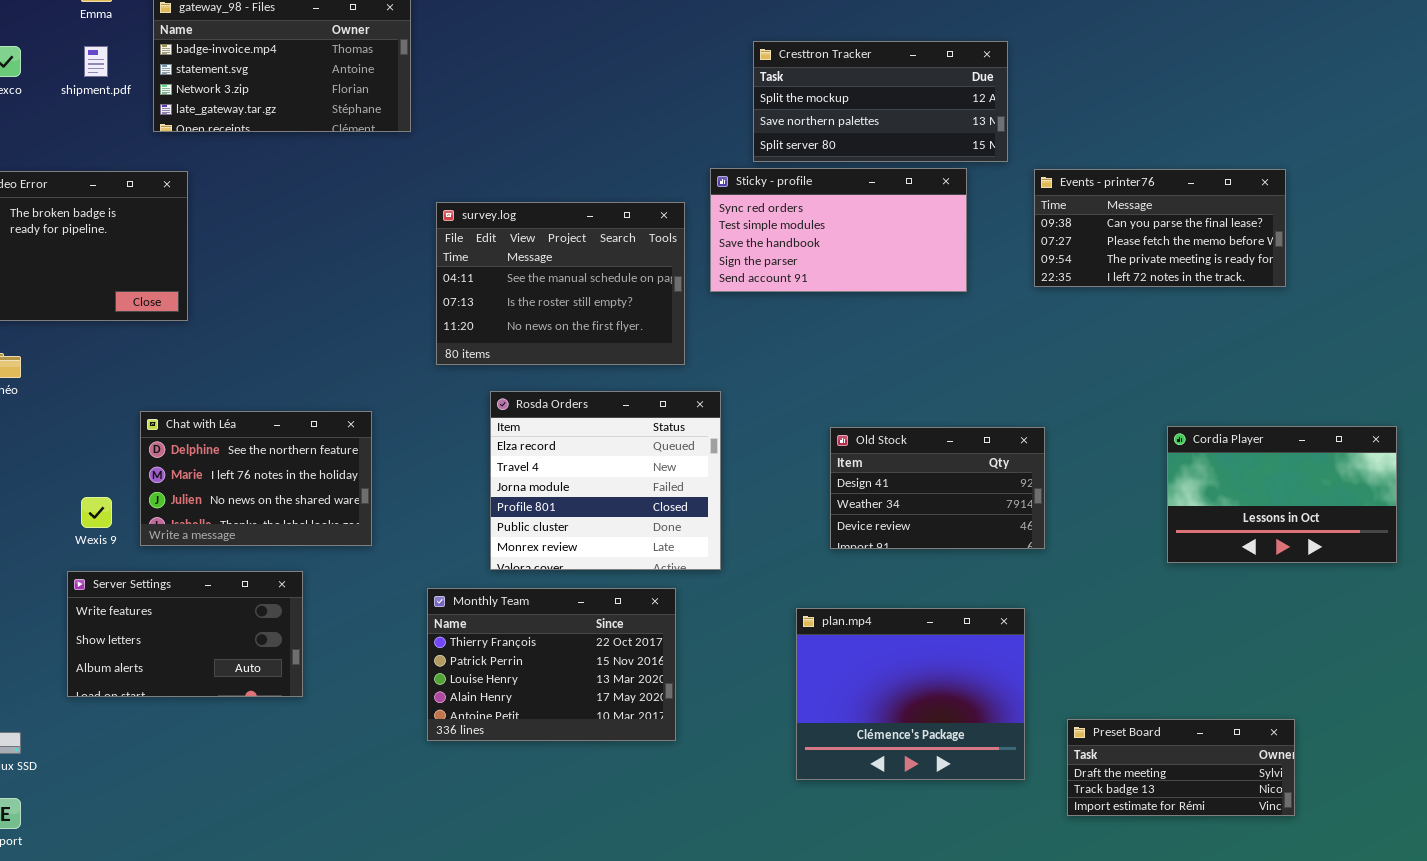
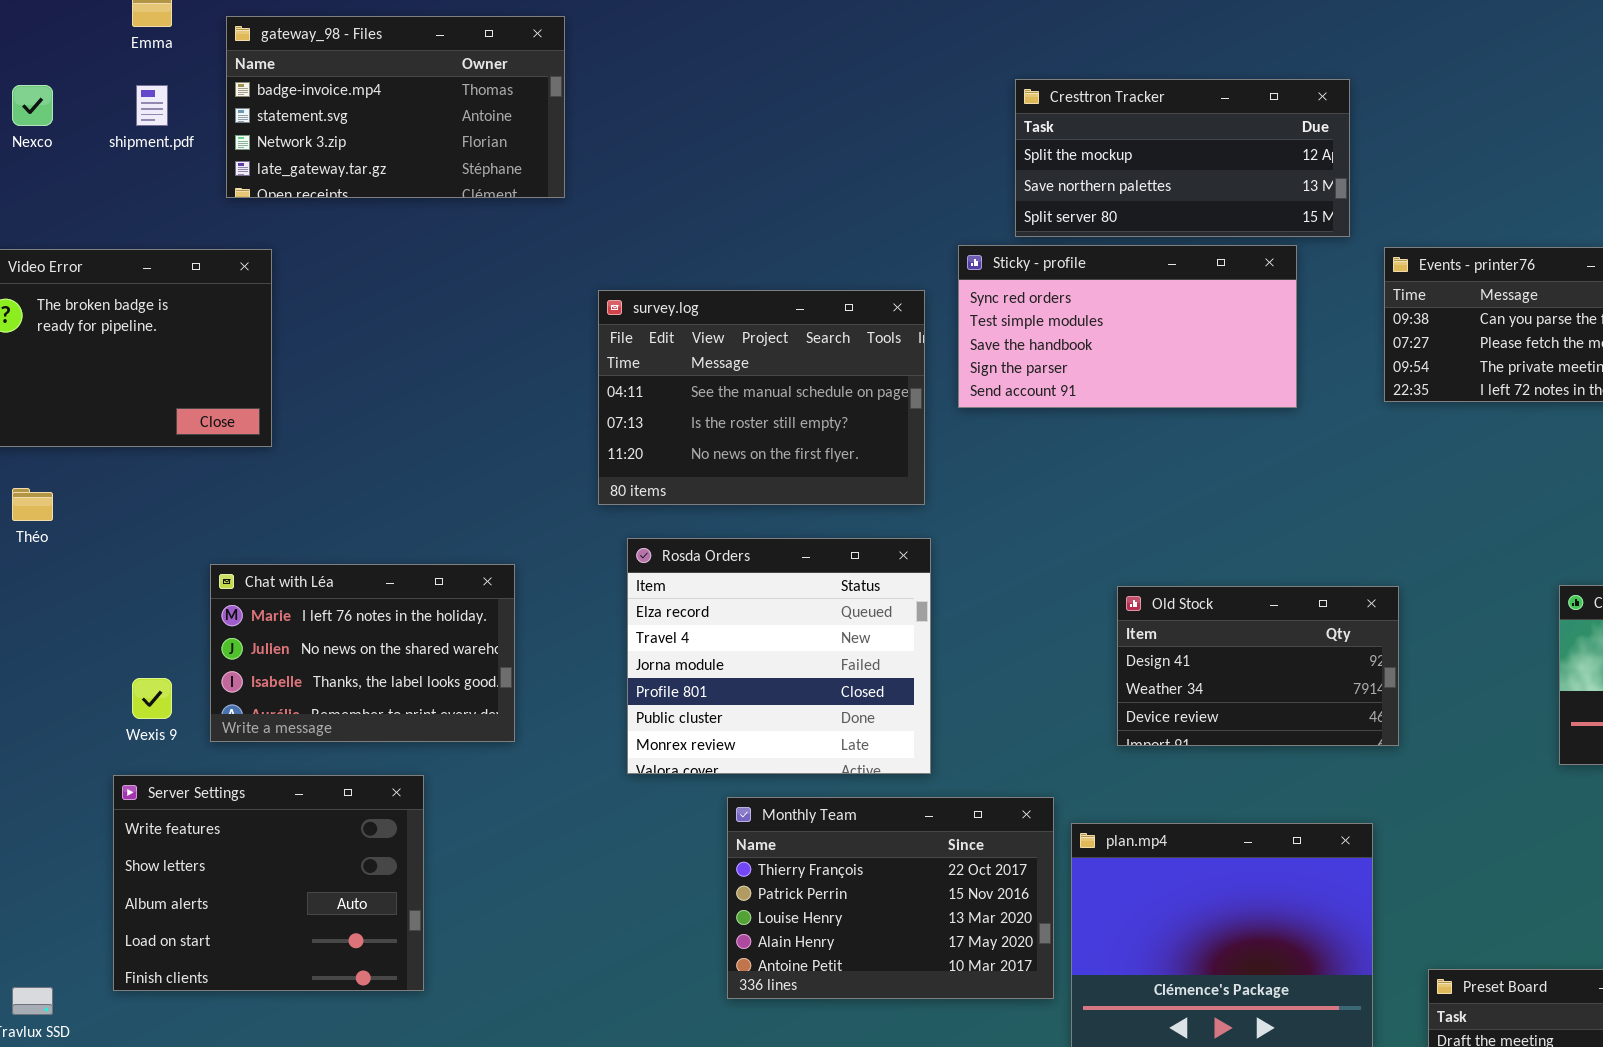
Rosda Orders: [490,391,721,570] -> [627,538,931,774], moved
Chat with Léa: [140,411,372,546] -> [210,564,515,742], scrolled down 1 row
Server Settings: [67,571,303,697] -> [113,775,424,991], resized
Monthly Team: [427,588,676,741] -> [727,797,1054,999], moved

